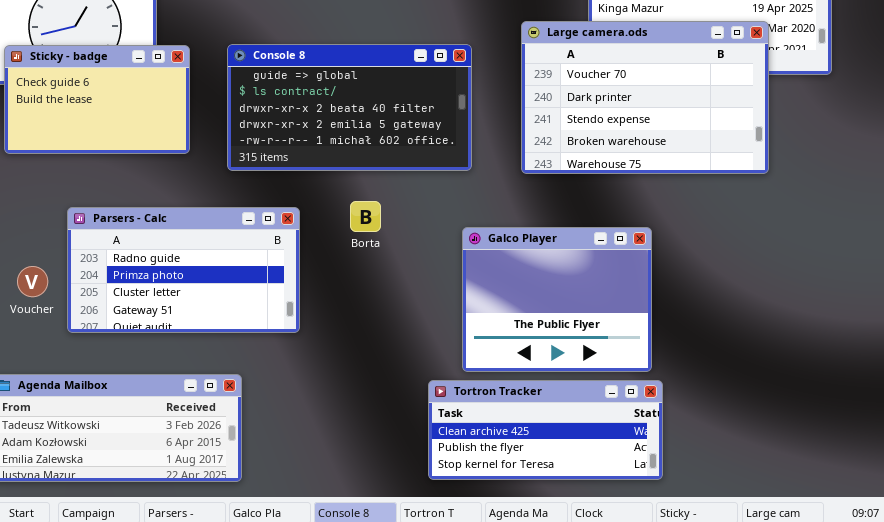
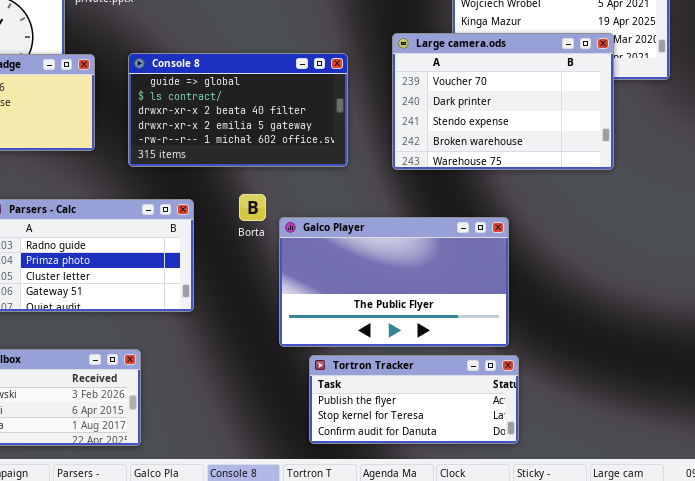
Galco Player: [462,227,652,372] -> [279,217,509,347], resized
Tortron Tracker: [428,380,663,480] -> [309,355,519,444], scrolled down 1 row

